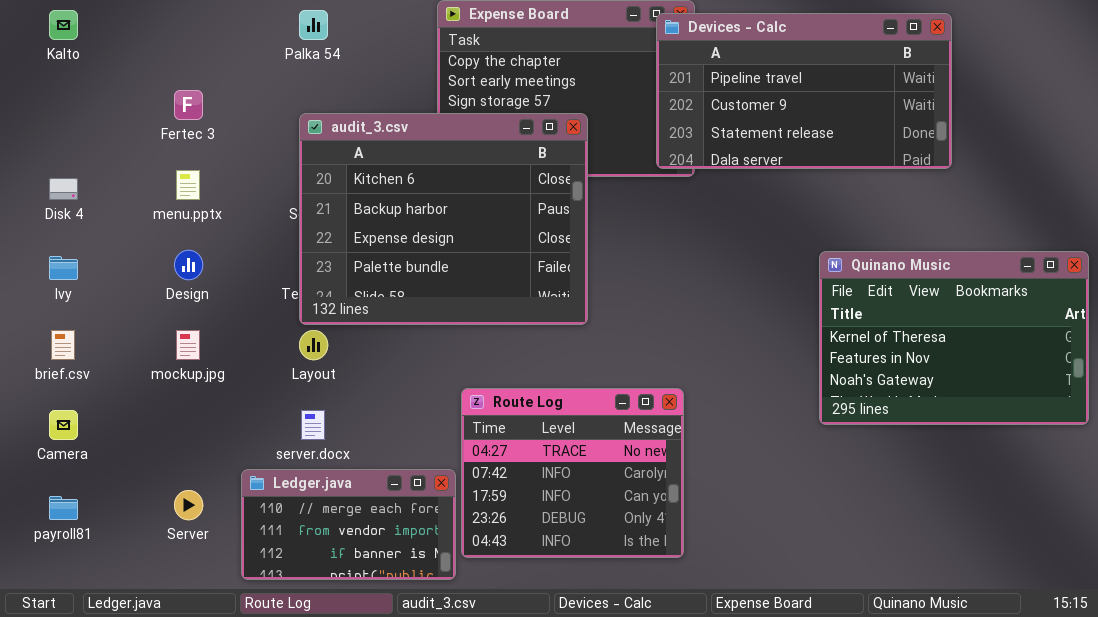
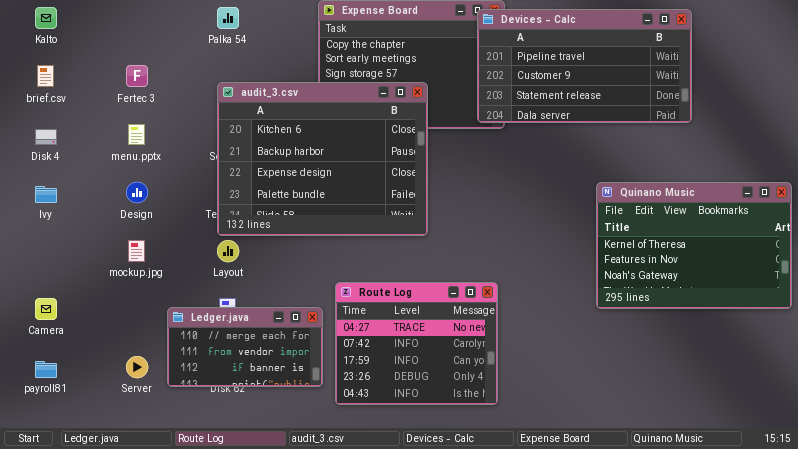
brief.csv: [51,330,75,360] -> [37,65,54,87], moved
Ledger.java: [241,469,456,580] -> [167,307,323,387], moved

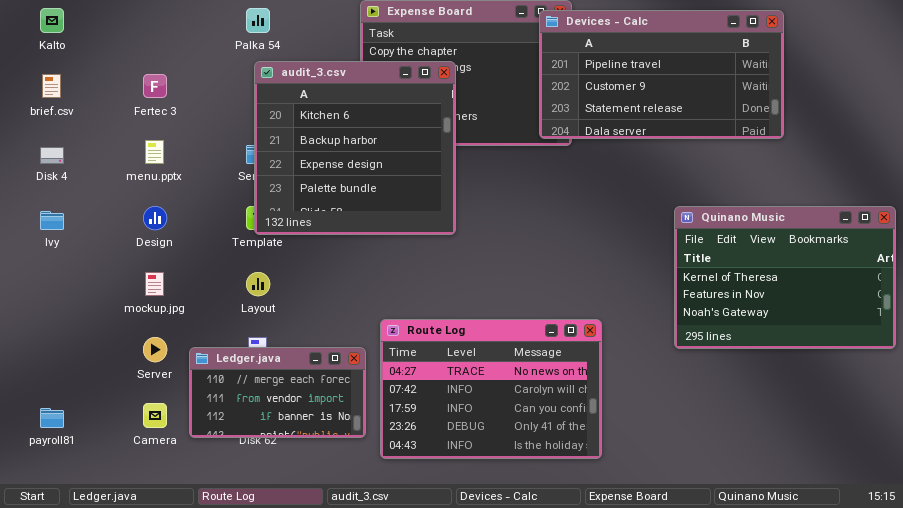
audit_3.csv: [217,82,428,236] -> [254,61,456,235], moved, resized
Route Log: [335,282,498,405] -> [380,319,602,459], resized
Camera: [35,298,57,320] -> [143,403,167,428], moved
Server: [126,356,148,378] -> [143,337,167,362], moved

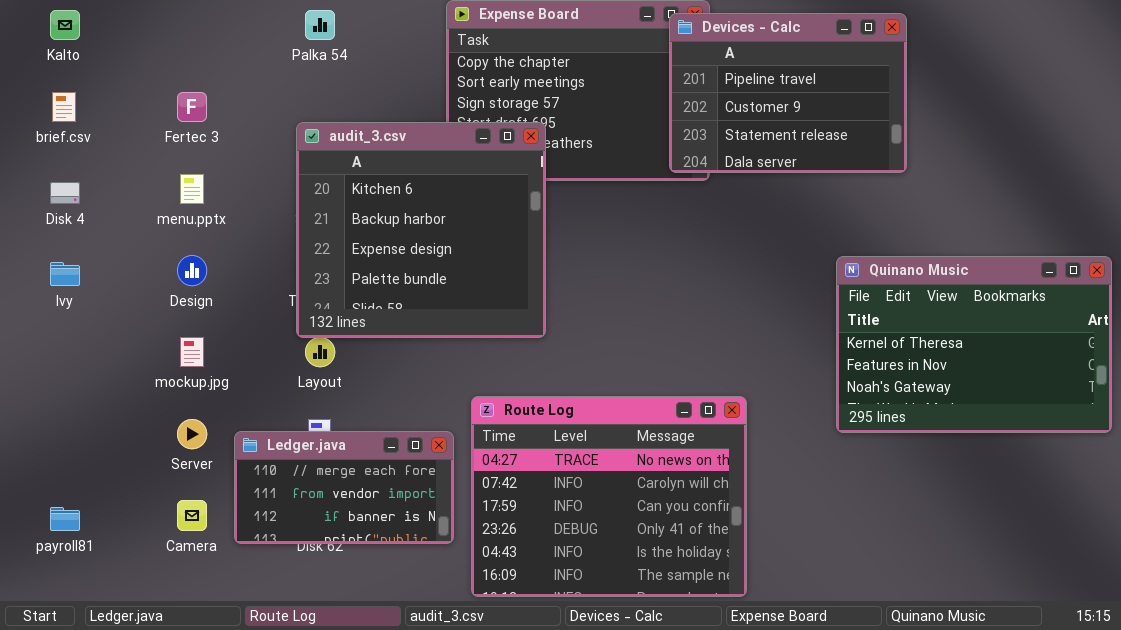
Devices - Calc: [539,10,784,139] -> [669,13,907,173], resized
audit_3.csv: [254,61,456,235] -> [296,122,546,338], moved
Route Log: [380,319,602,459] -> [471,396,747,597], resized

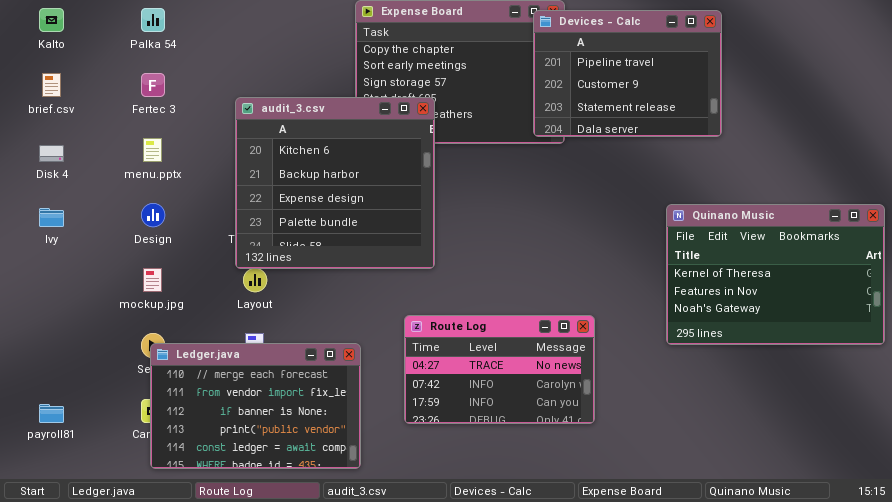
Palka 54: [305,10,335,40] -> [141,8,165,32], moved
Route Log: [471,396,747,597] -> [404,315,595,424], resized
Ledger.java: [234,431,454,544] -> [150,343,361,469], resized

